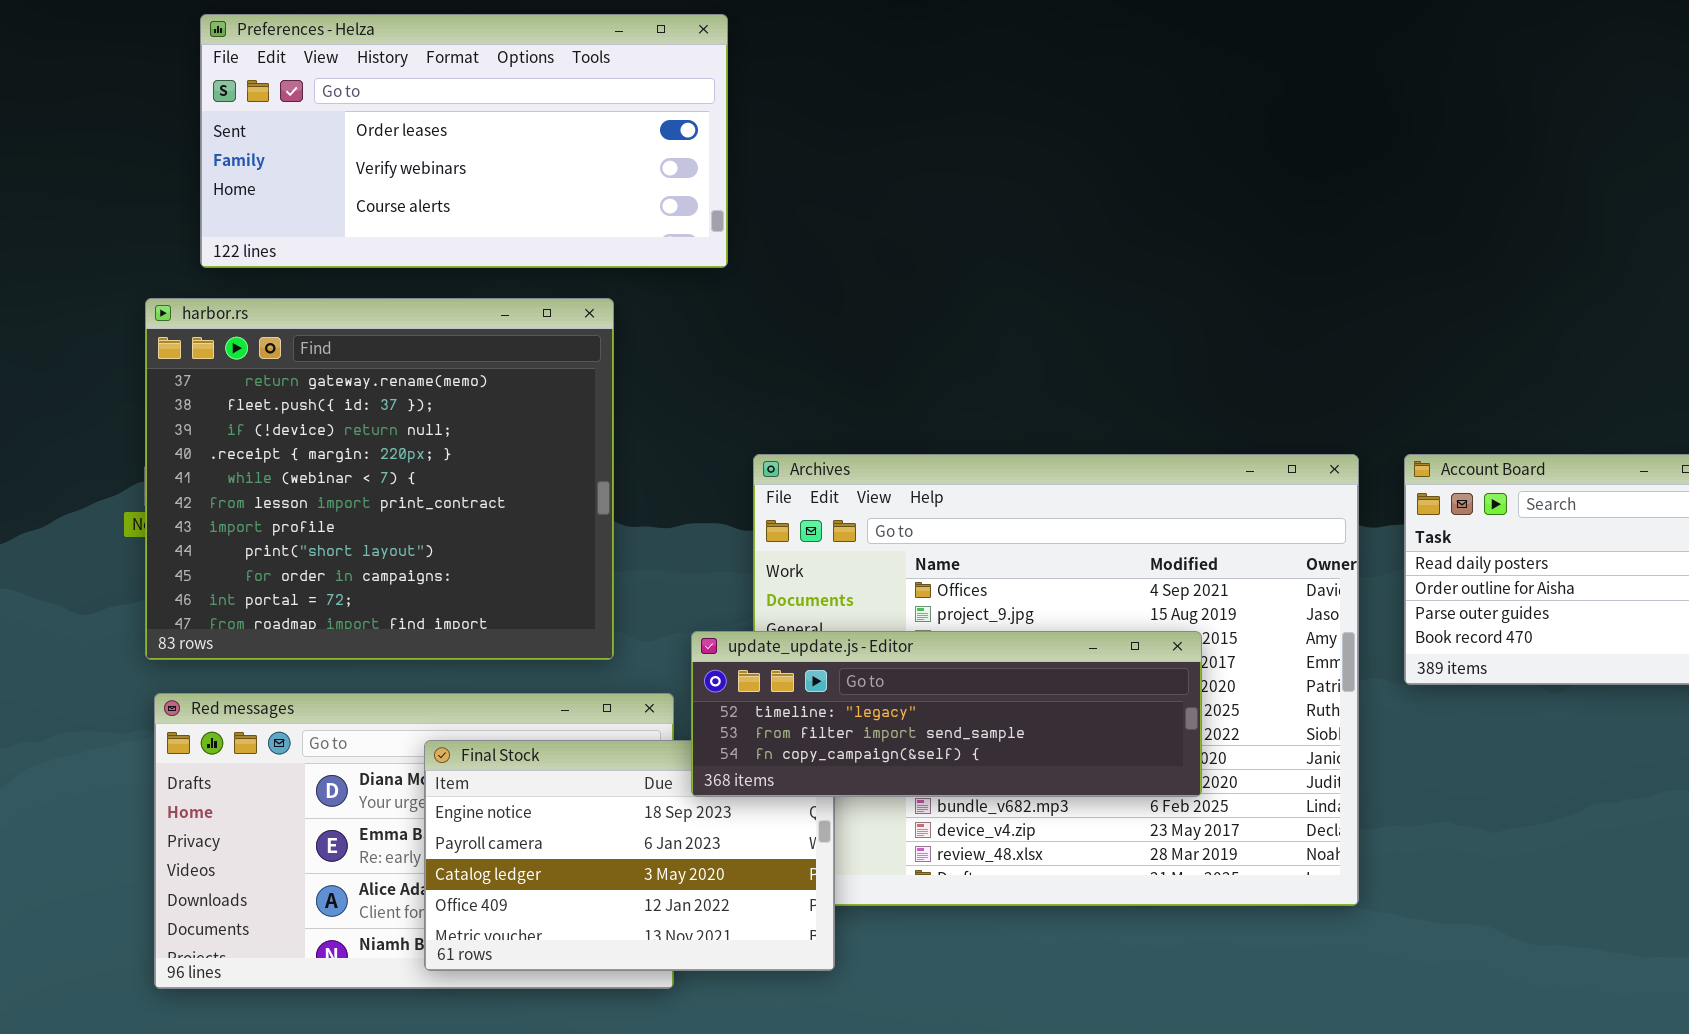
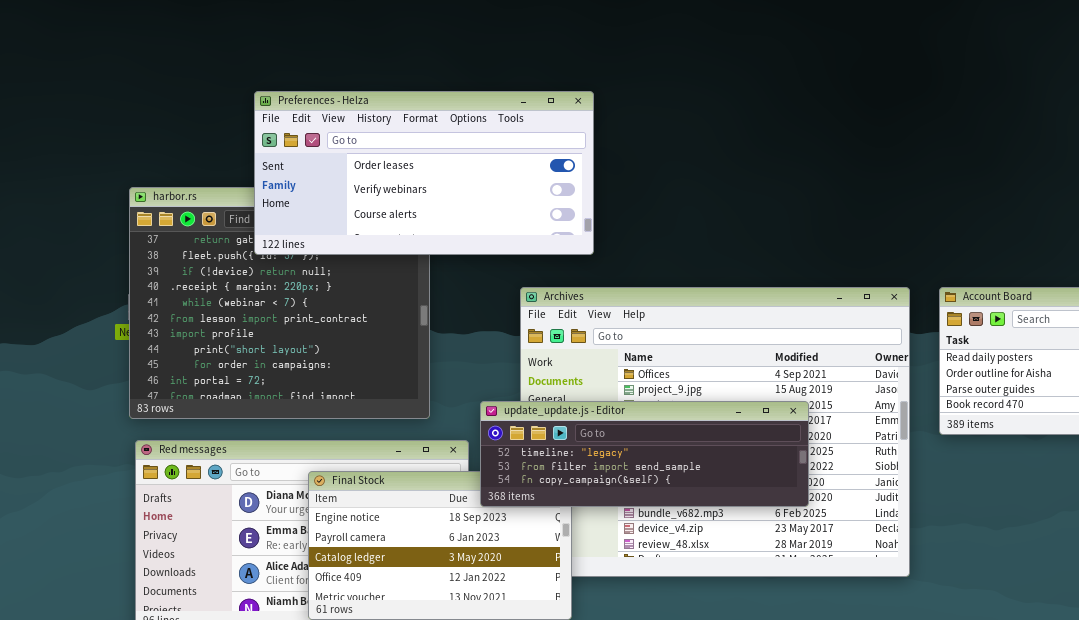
Preferences - Helza: [200,14,728,268] -> [254,91,594,255], moved

